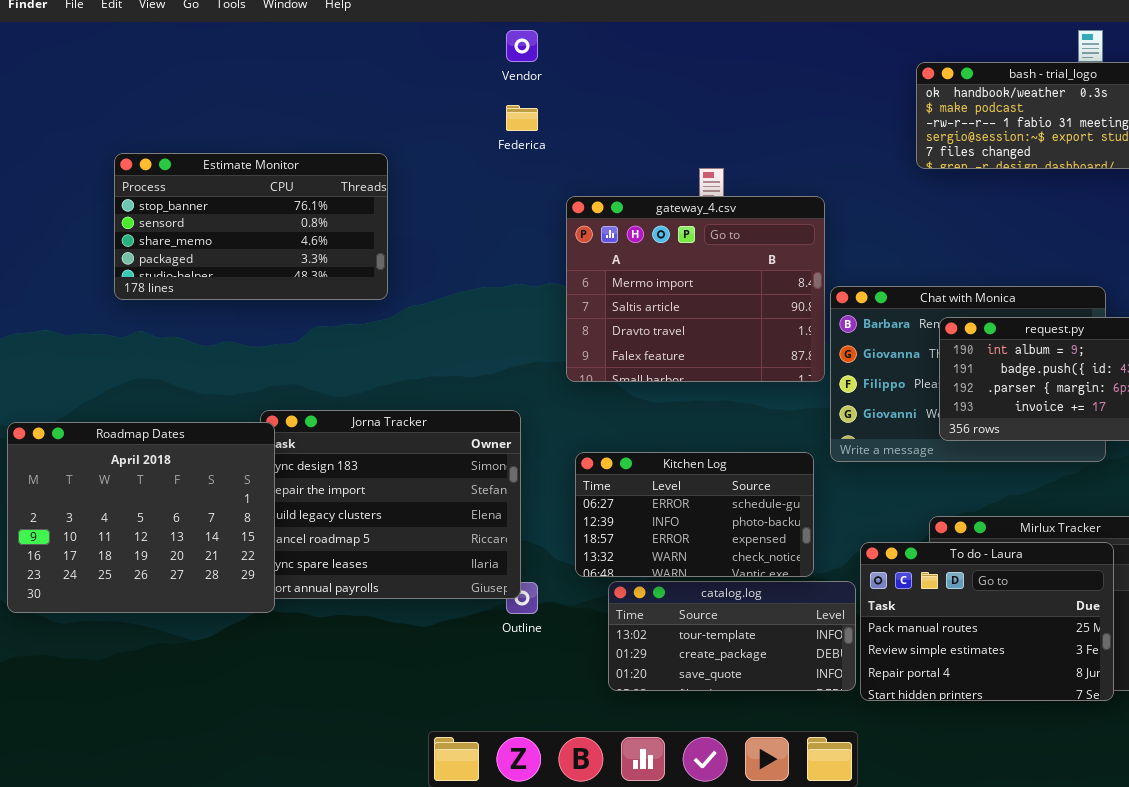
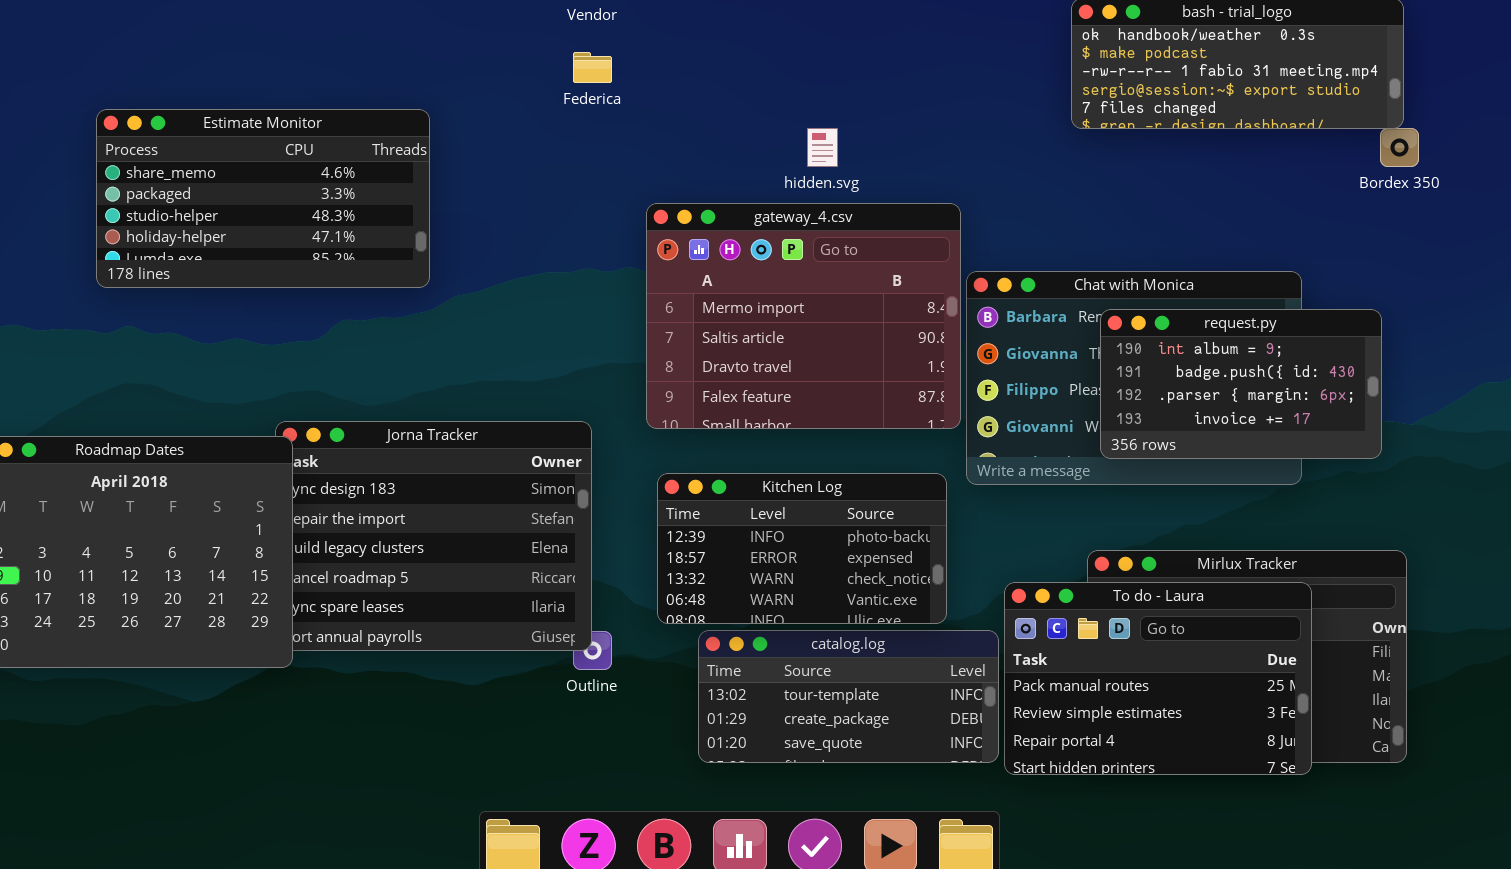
Estimate Monitor: [114,153,388,300] -> [96,109,430,288], scrolled down 2 rows
gateway_4.csv: [566,196,825,382] -> [646,203,961,429], moved
Kitchen Log: [575,452,814,577] -> [657,473,947,624], scrolled down 1 row

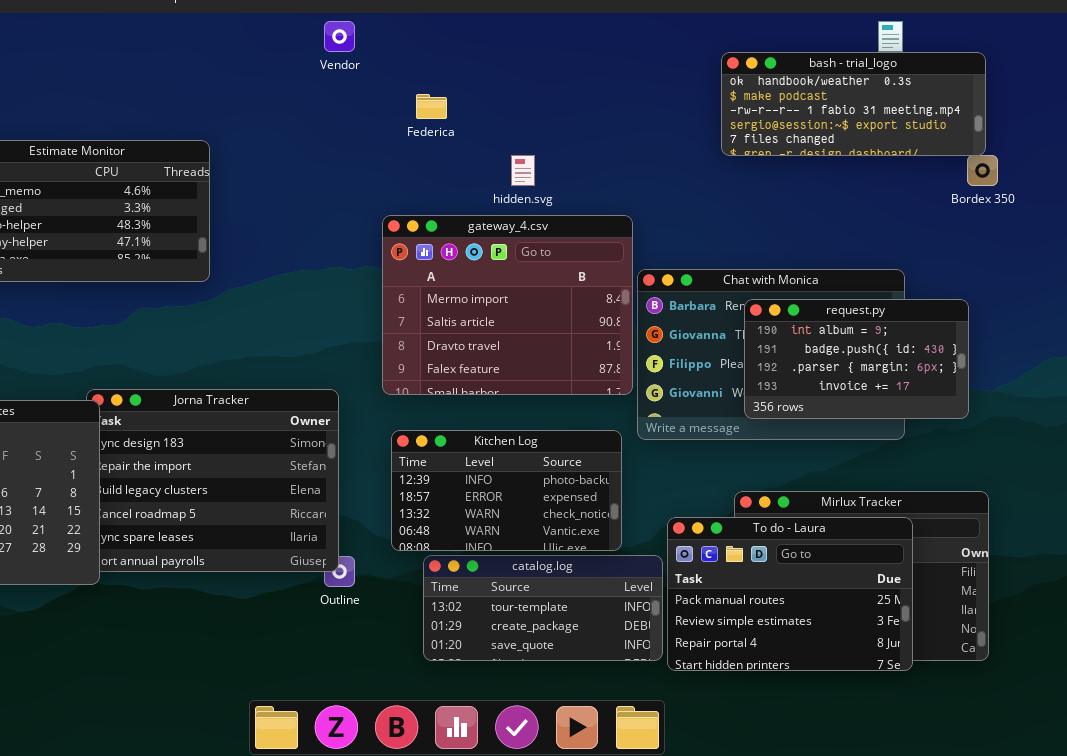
Federica: [573,52,612,83] -> [416,94,447,119], moved

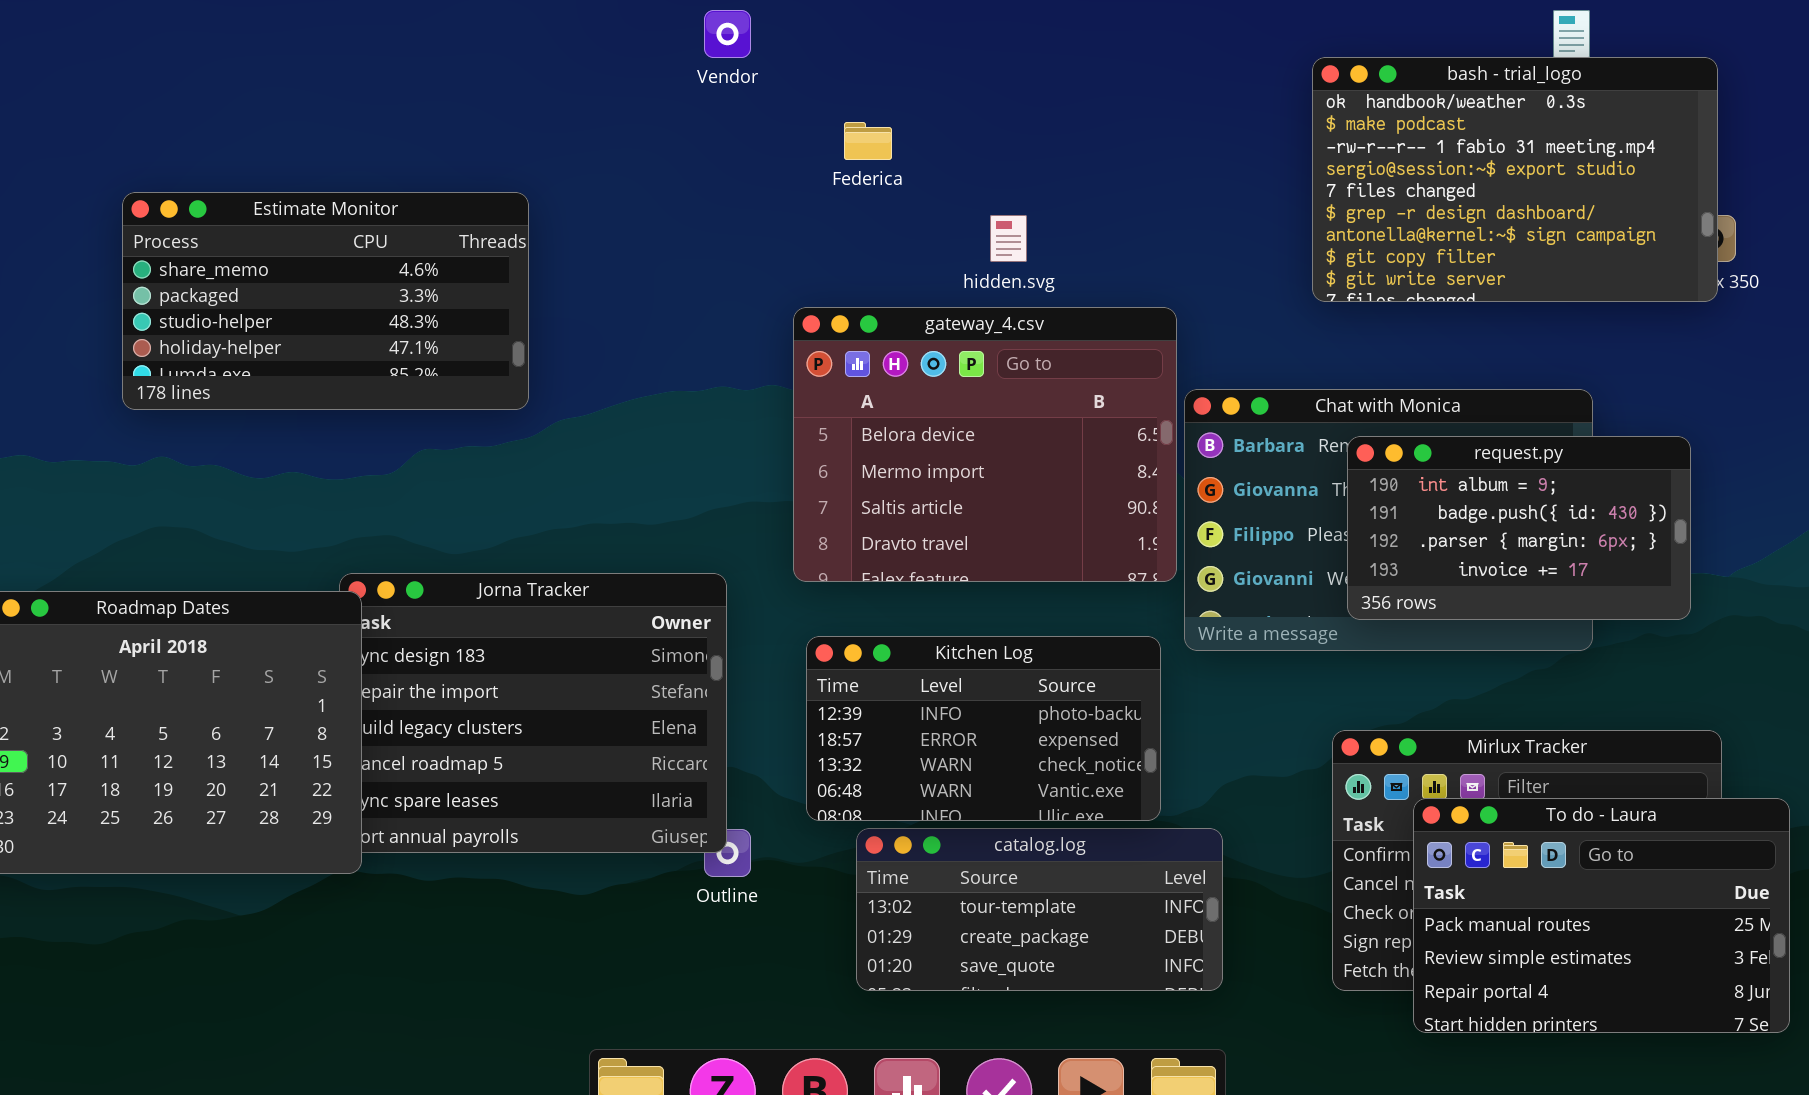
bash - trial_logo: [721,52,986,156] -> [1312,57,1718,302], resized
gateway_4.csv: [382,215,633,395] -> [793,307,1177,582], scrolled up 1 row
To do - Laura: [667,517,913,671] -> [1413,798,1790,1033], moved

